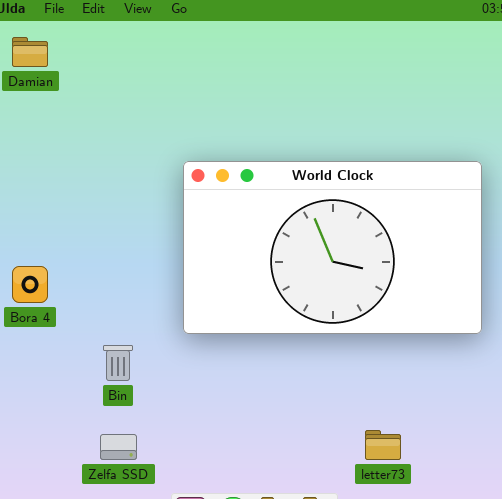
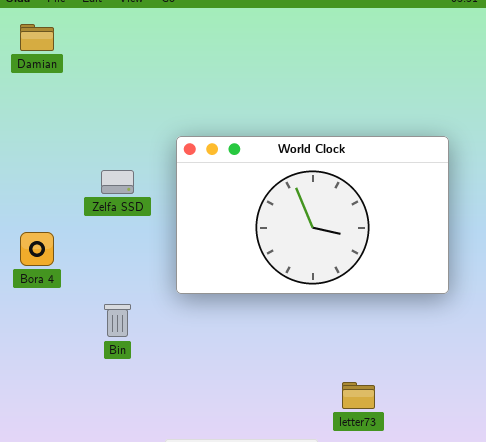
Zelfa SSD: [100,434,137,460] -> [101,170,134,194], moved

